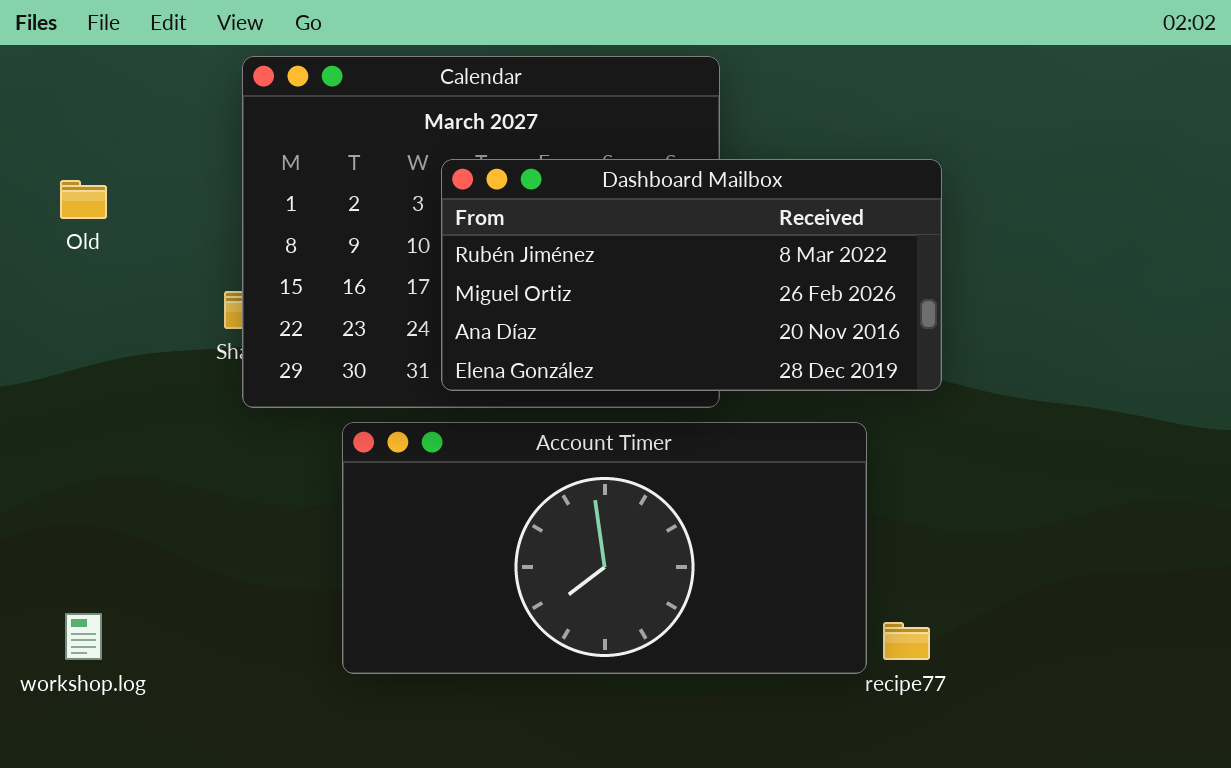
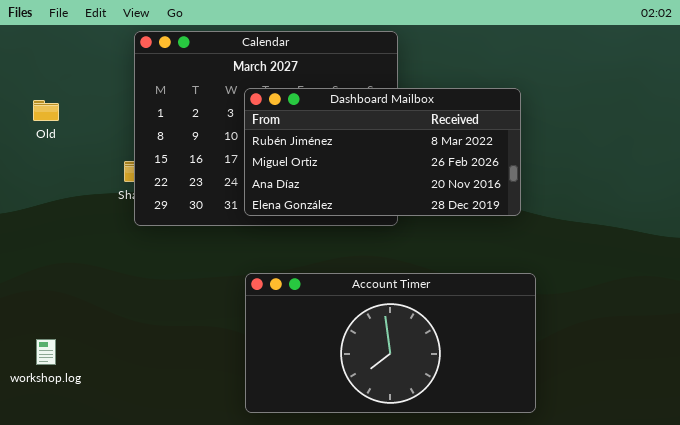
Account Timer: [342,422,867,674] -> [245,273,536,413], moved

